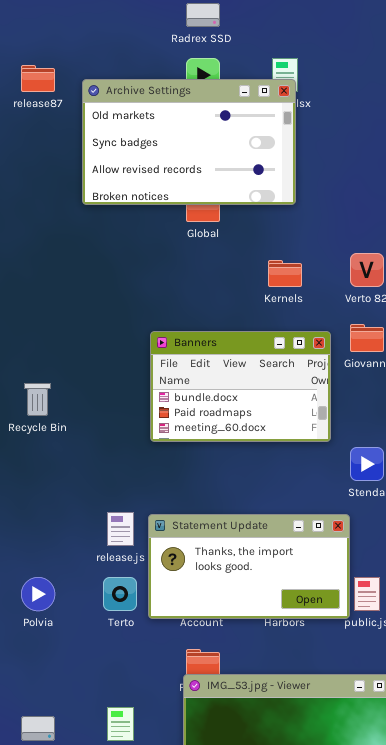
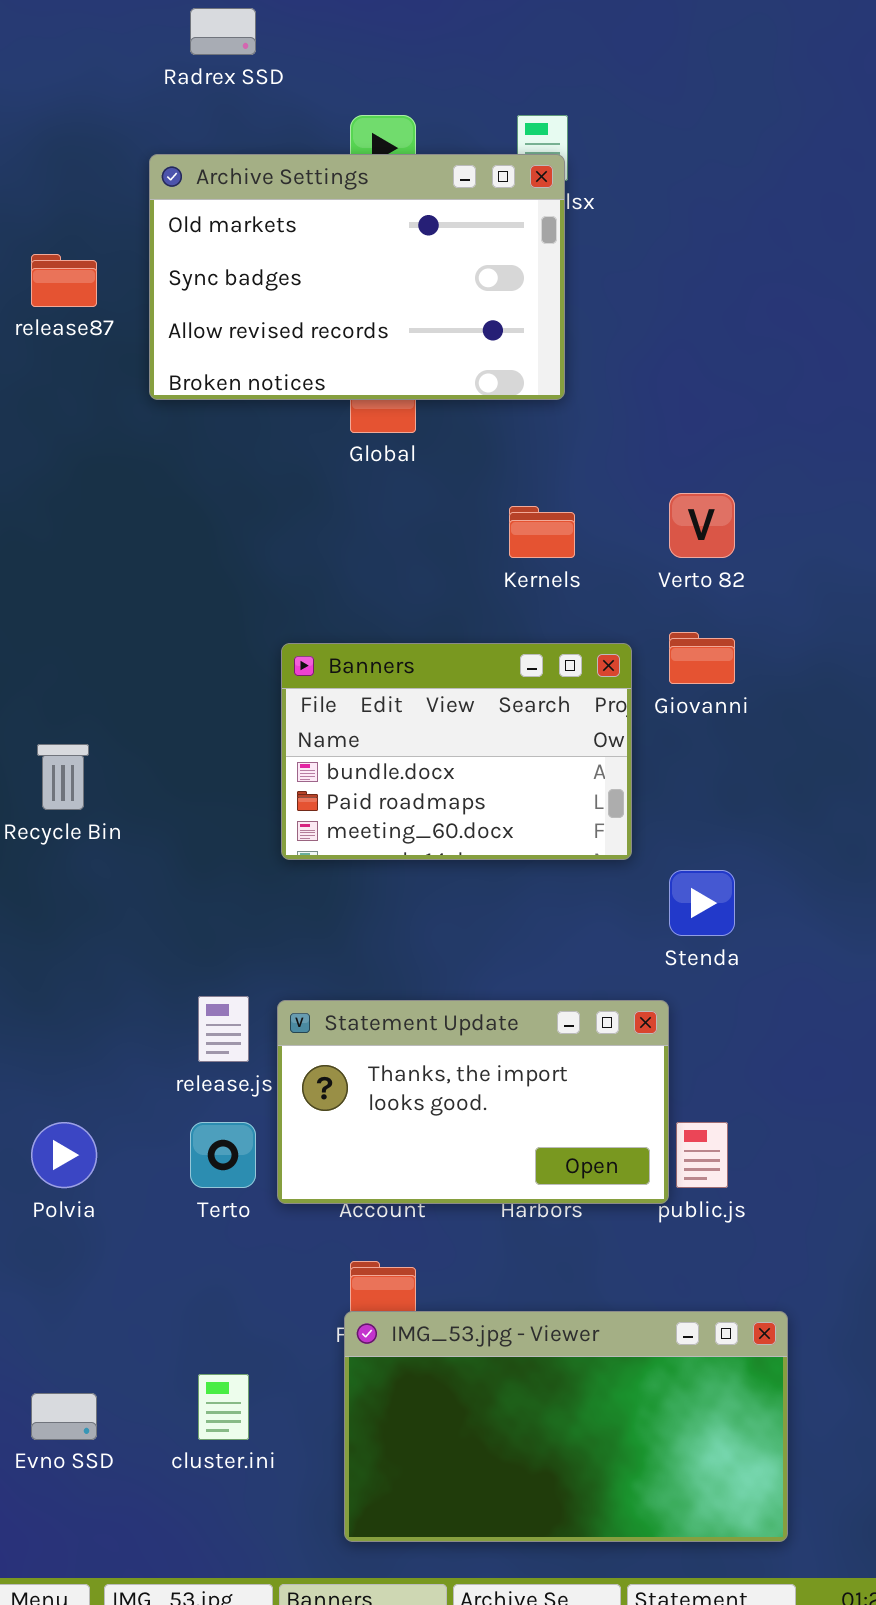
Radrex SSD: [186,3,220,27] -> [190,8,256,55], moved
release87: [21,65,55,92] -> [31,254,97,307], moved

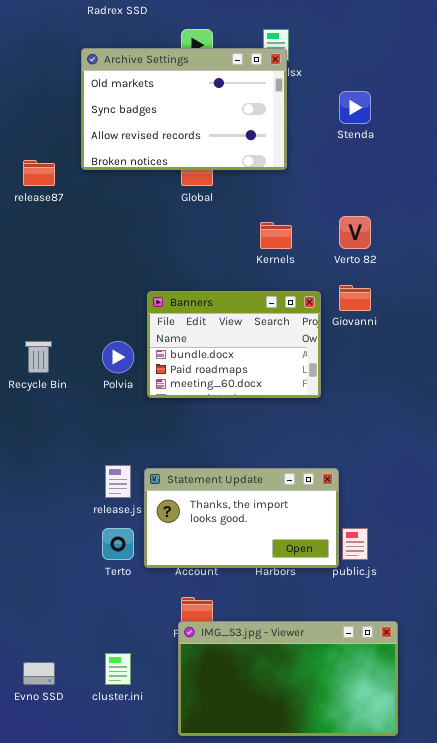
release87: [31,254,97,307] -> [23,160,55,186], moved
Stenda: [669,870,735,936] -> [339,91,371,124], moved
Polvia: [31,1122,97,1188] -> [102,341,134,373], moved

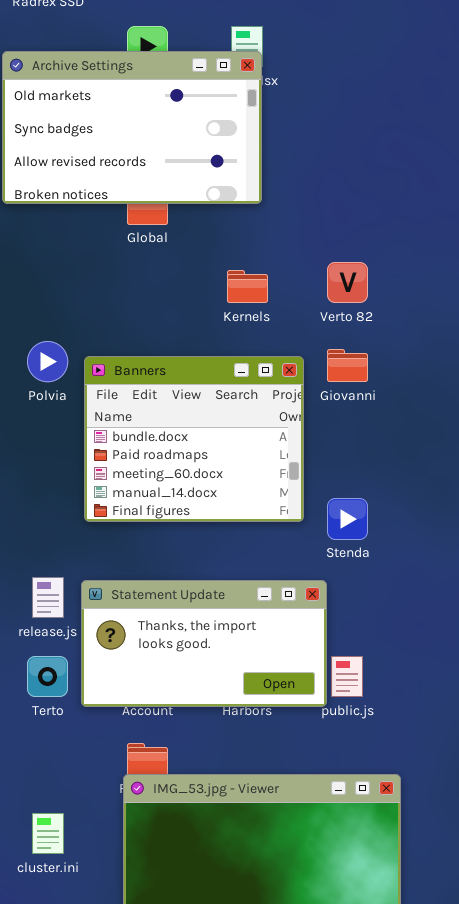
Stenda: [339,91,371,124] -> [327,498,368,540], moved
Banners: [147,291,321,398] -> [84,356,304,522], resized
Polvia: [102,341,134,373] -> [27,341,68,382], moved

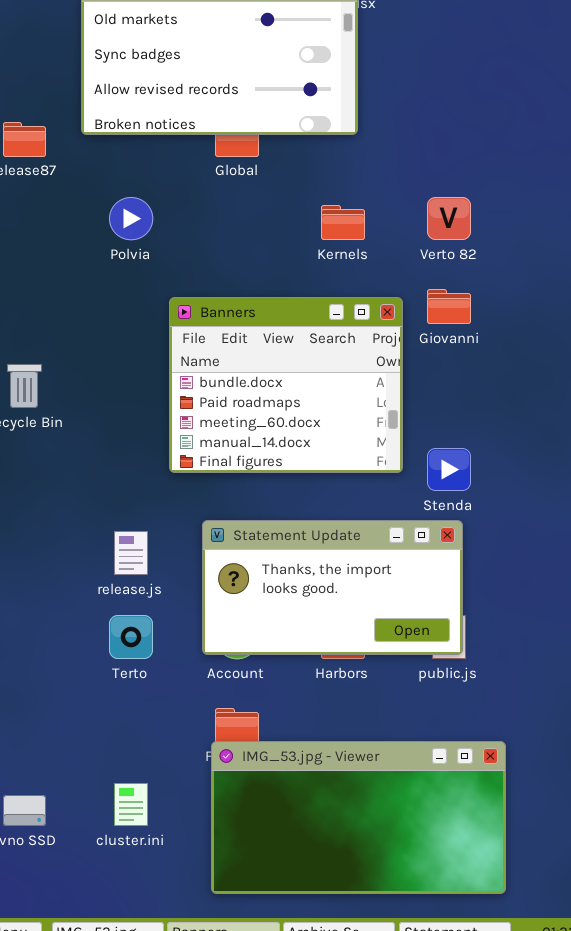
Polvia: [27,341,68,382] -> [109,197,153,240], moved
Statement Update: [81,580,327,707] -> [202,520,463,655], moved

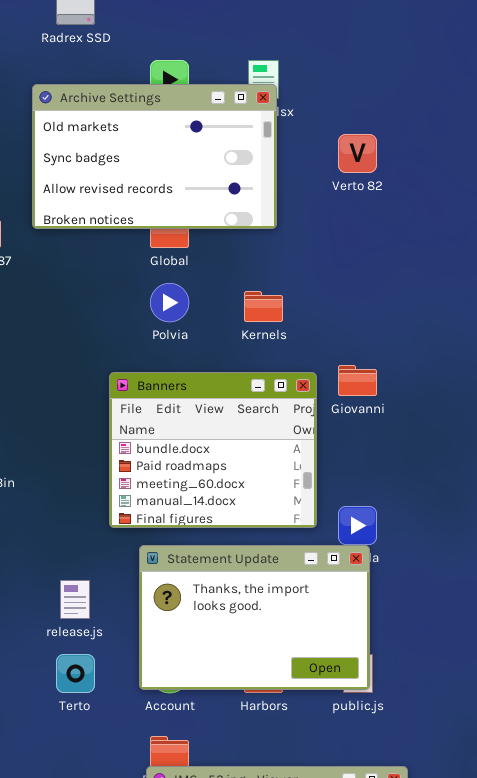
Polvia: [109,197,153,240] -> [150,283,189,322], moved
Verto 82: [427,197,471,240] -> [338,134,377,173], moved
Statement Update: [202,520,463,655] -> [139,545,370,690], resized

